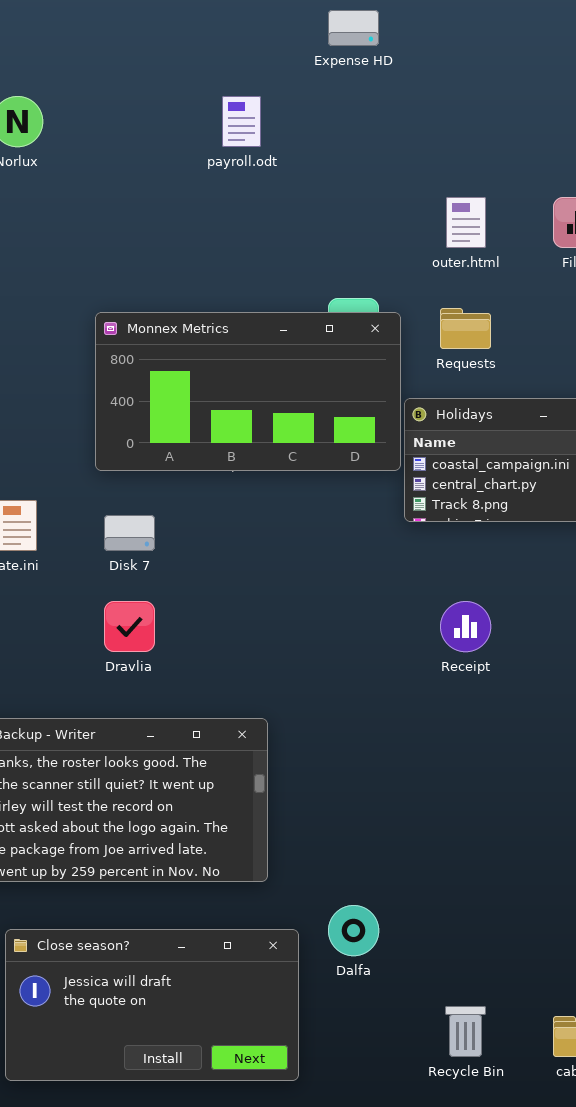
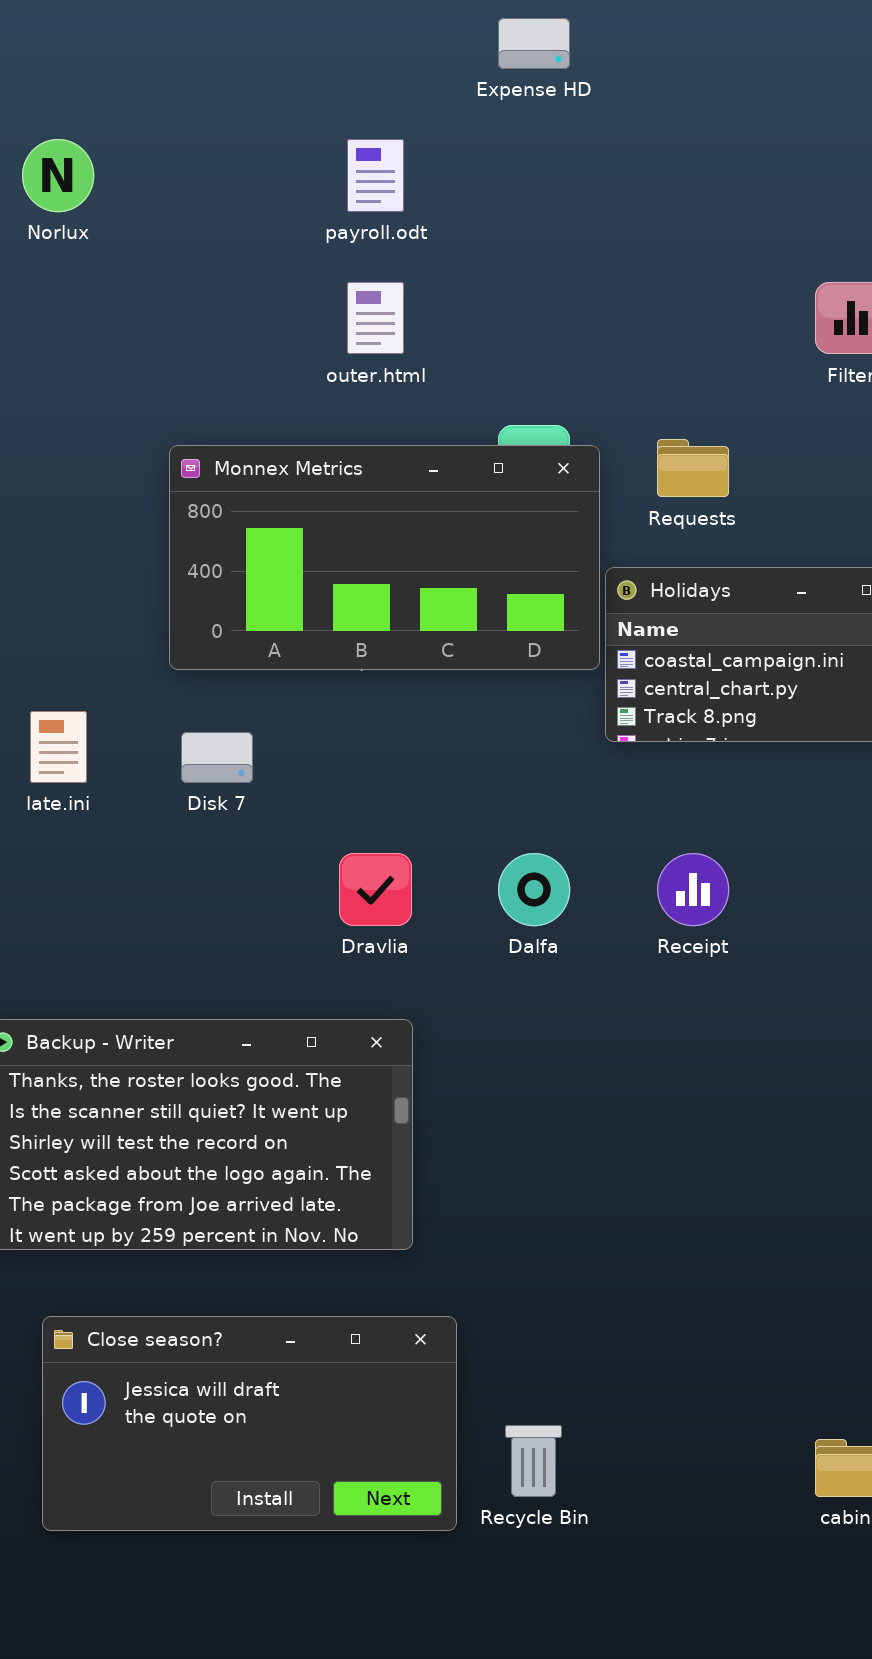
outer.html: [446,197,486,248] -> [347,282,404,354], moved
Dravlia: [104,601,155,652] -> [339,853,412,926], moved
Dalfa: [328,905,379,956] -> [498,853,570,926], moved
Recycle Bin: [445,1006,486,1057] -> [505,1425,562,1497], moved

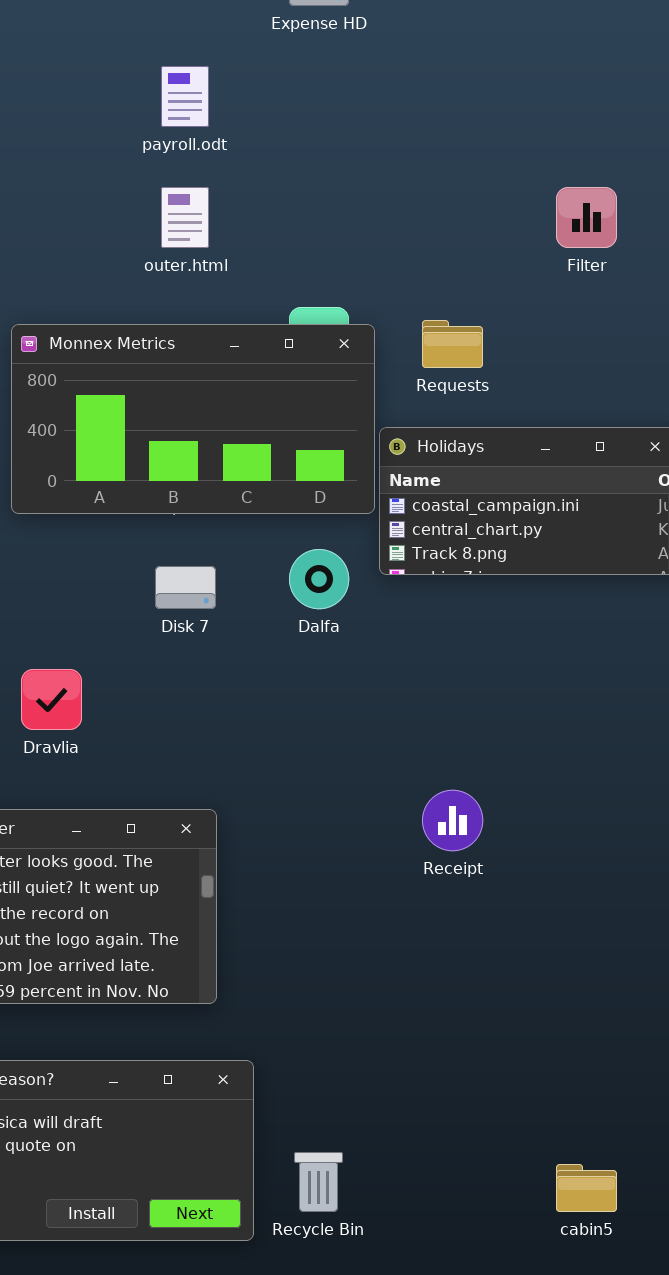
Disk 7: [181,732,253,783] -> [155,566,216,609], moved
Dravlia: [339,853,412,926] -> [21,669,82,730], moved
Dalfa: [498,853,570,926] -> [289,549,349,609], moved
Receipt: [657,853,729,926] -> [422,790,483,851], moved

